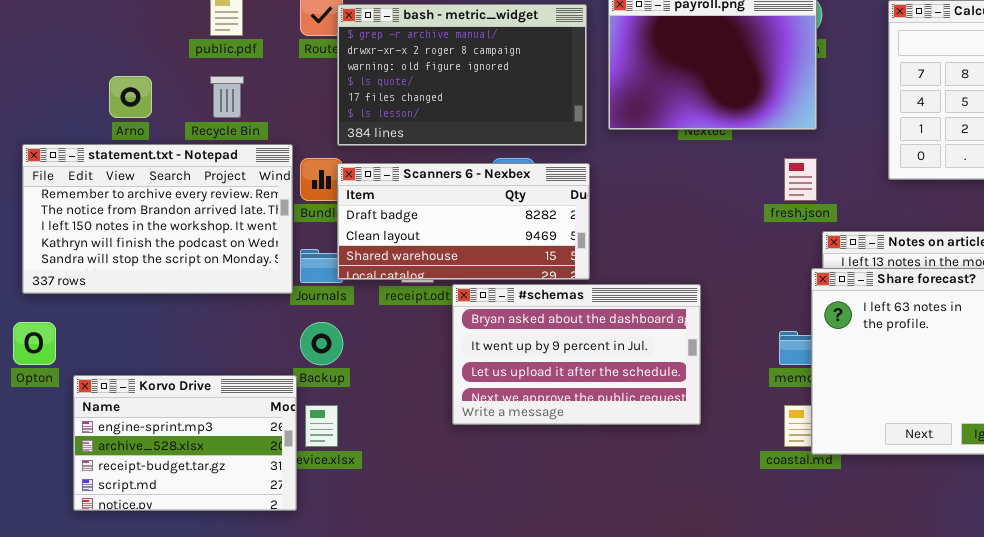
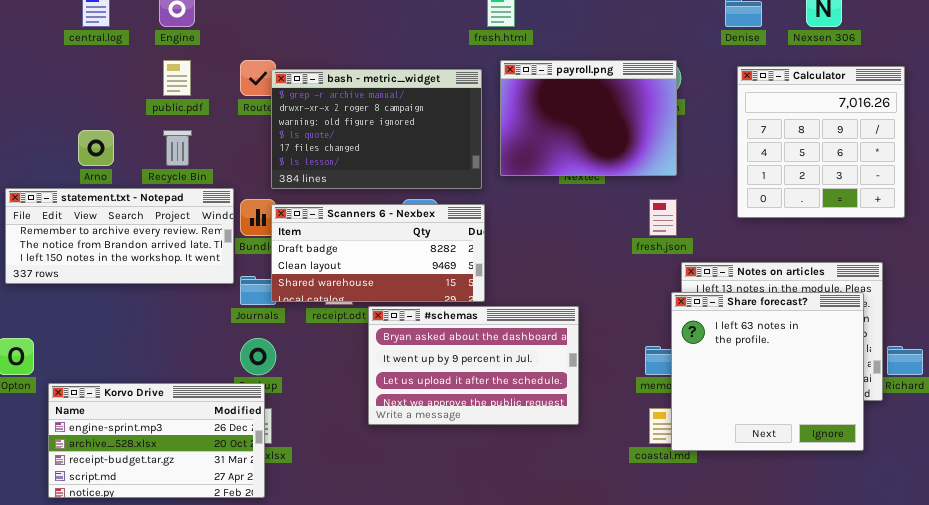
statement.txt - Notepad: [22,144,293,294] -> [5,188,234,284], resized
Korvo Drive: [73,375,297,511] -> [48,383,265,498], resized

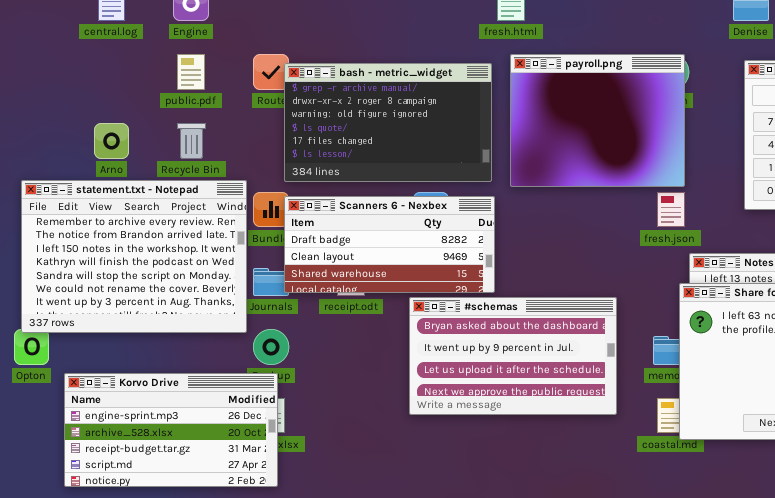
payroll.png: [500,60,677,176] -> [510,54,685,187], resized
statement.txt - Notepad: [5,188,234,284] -> [21,180,247,333], resized
#schemas: [368,306,579,425] -> [409,297,617,415], moved

